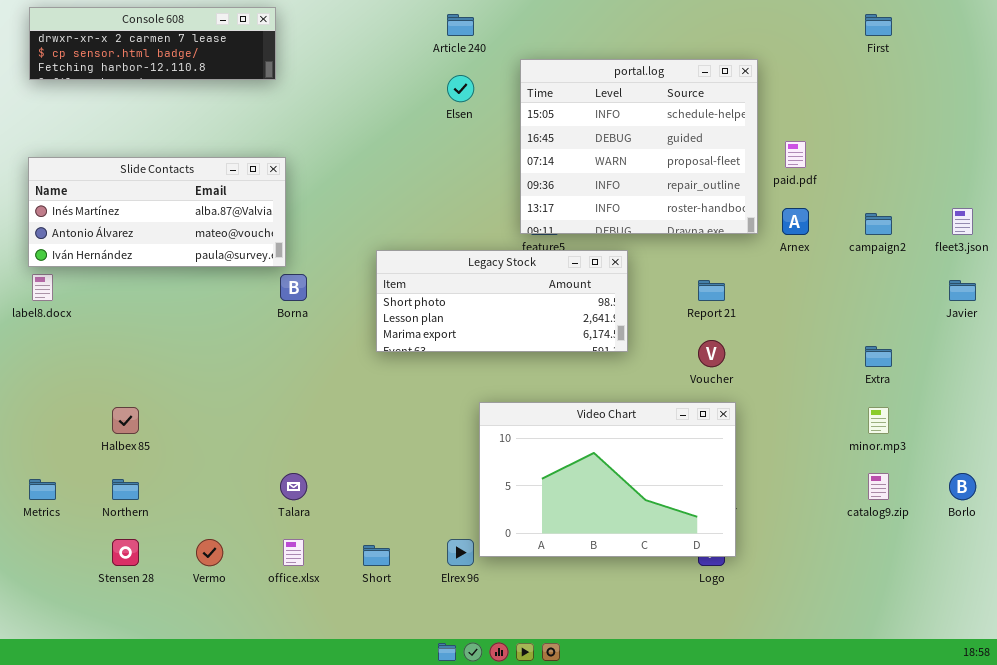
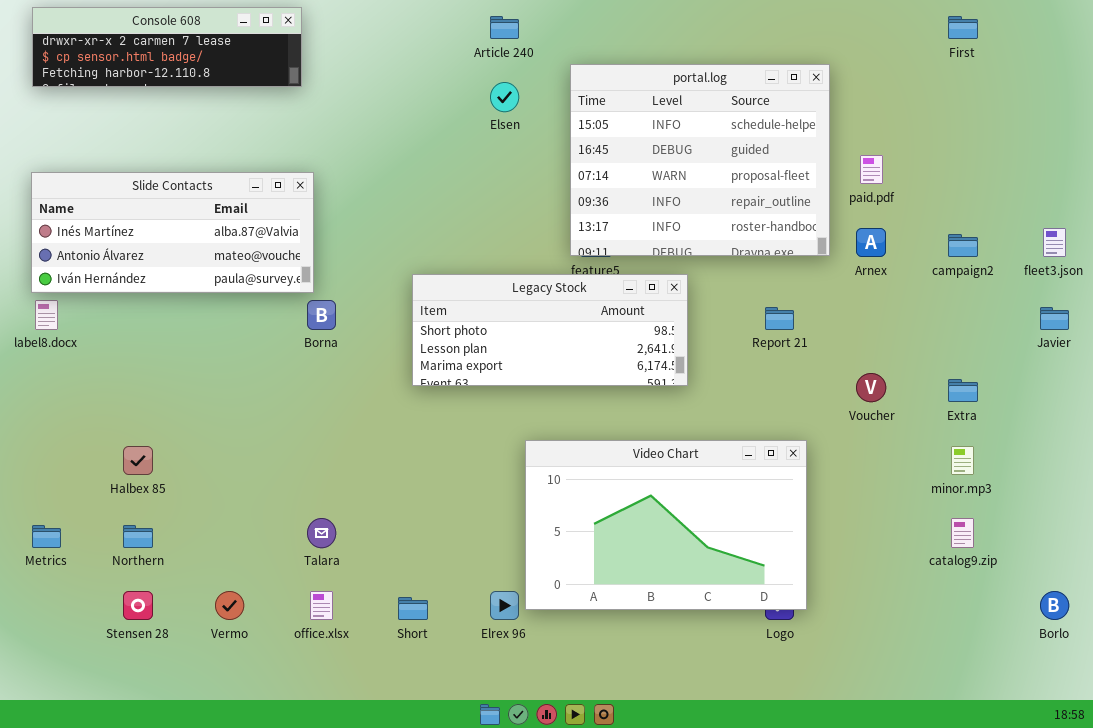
Voucher: [698,340,725,367] -> [856,373,886,402], moved
Borlo: [949,473,976,500] -> [1040,591,1069,620], moved

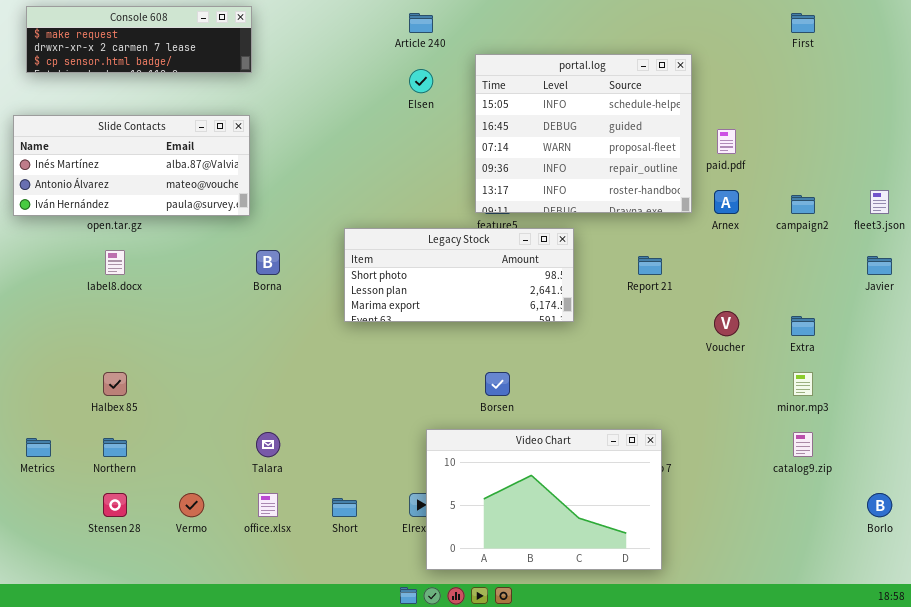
Console 608: [32,7,302,87] -> [26,6,252,73], scrolled up 1 row
Slide Contacts: [31,172,314,293] -> [13,115,250,216], moved
label8.docx: [35,300,58,330] -> [105,250,125,275], moved
Video Chart: [525,440,807,610] -> [426,429,662,570], moved

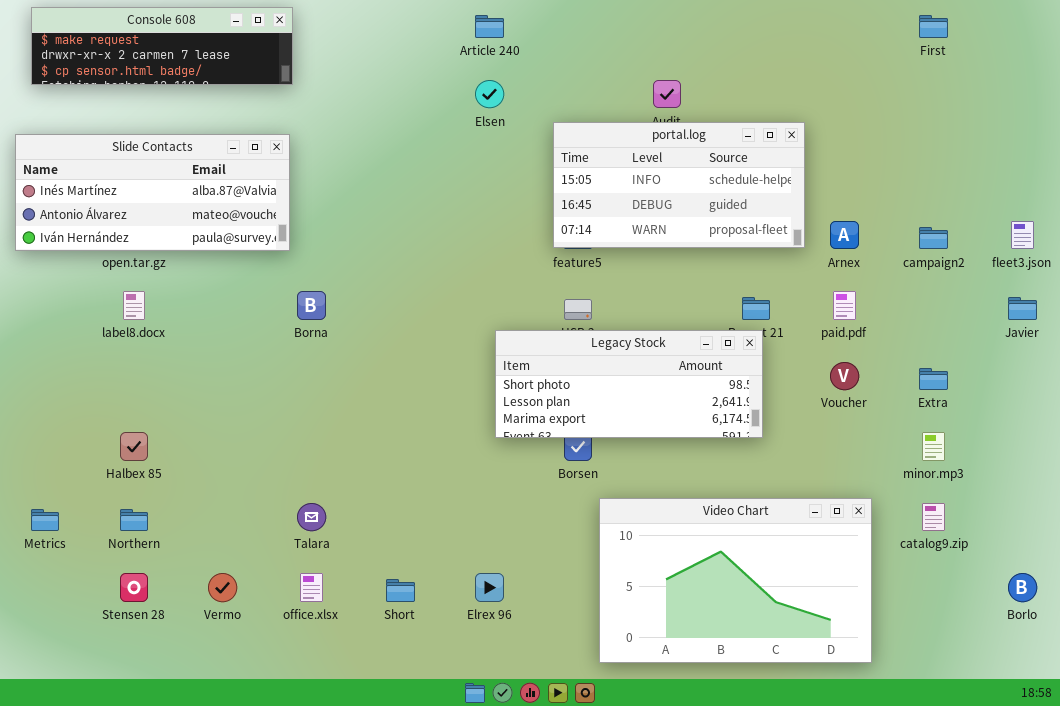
portal.log: [475,54,692,213] -> [553,122,805,248], resized
paid.pdf: [717,129,736,154] -> [833,291,856,320], moved
Legacy Stock: [344,228,574,322] -> [495,330,763,438], moved
Video Chart: [426,429,662,570] -> [599,498,872,663], moved

